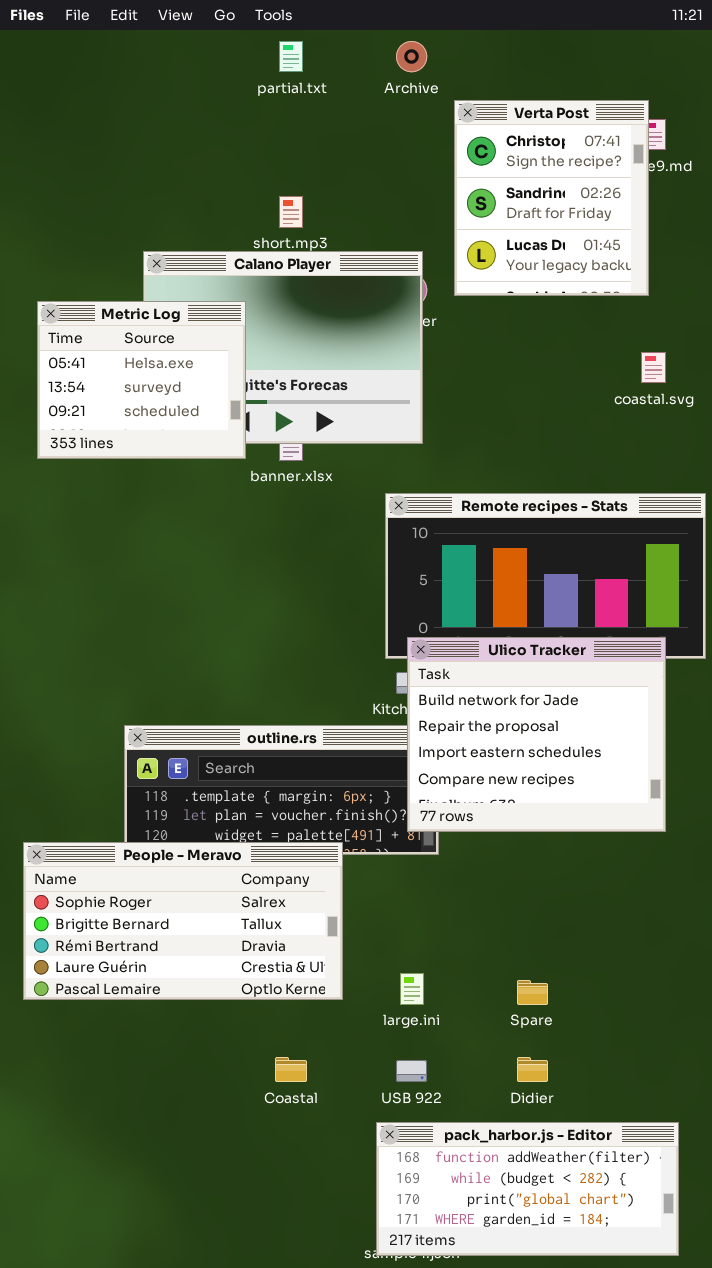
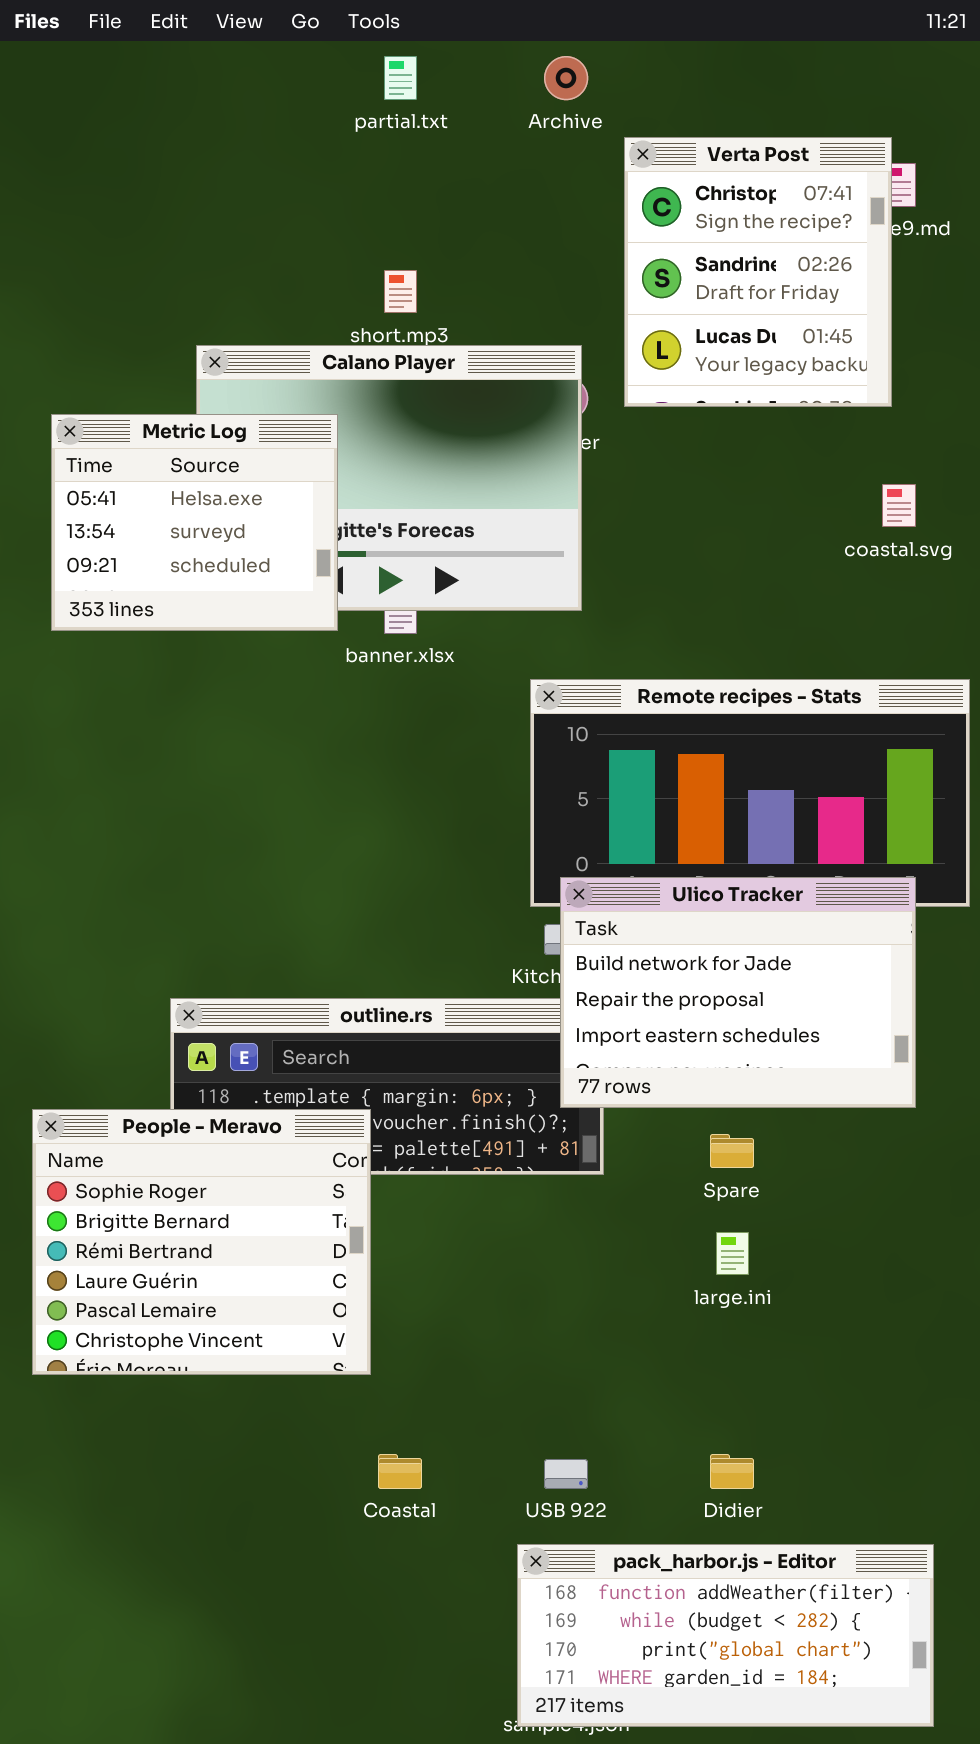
Ulico Tracker: [407,637,666,832] -> [560,877,916,1108], resized
People - Meravo: [23,842,343,1000] -> [32,1109,371,1375], resized
large.ini: [400,973,424,1005] -> [716,1232,749,1275], moved
Spare: [517,980,548,1005] -> [710,1134,754,1168], moved

